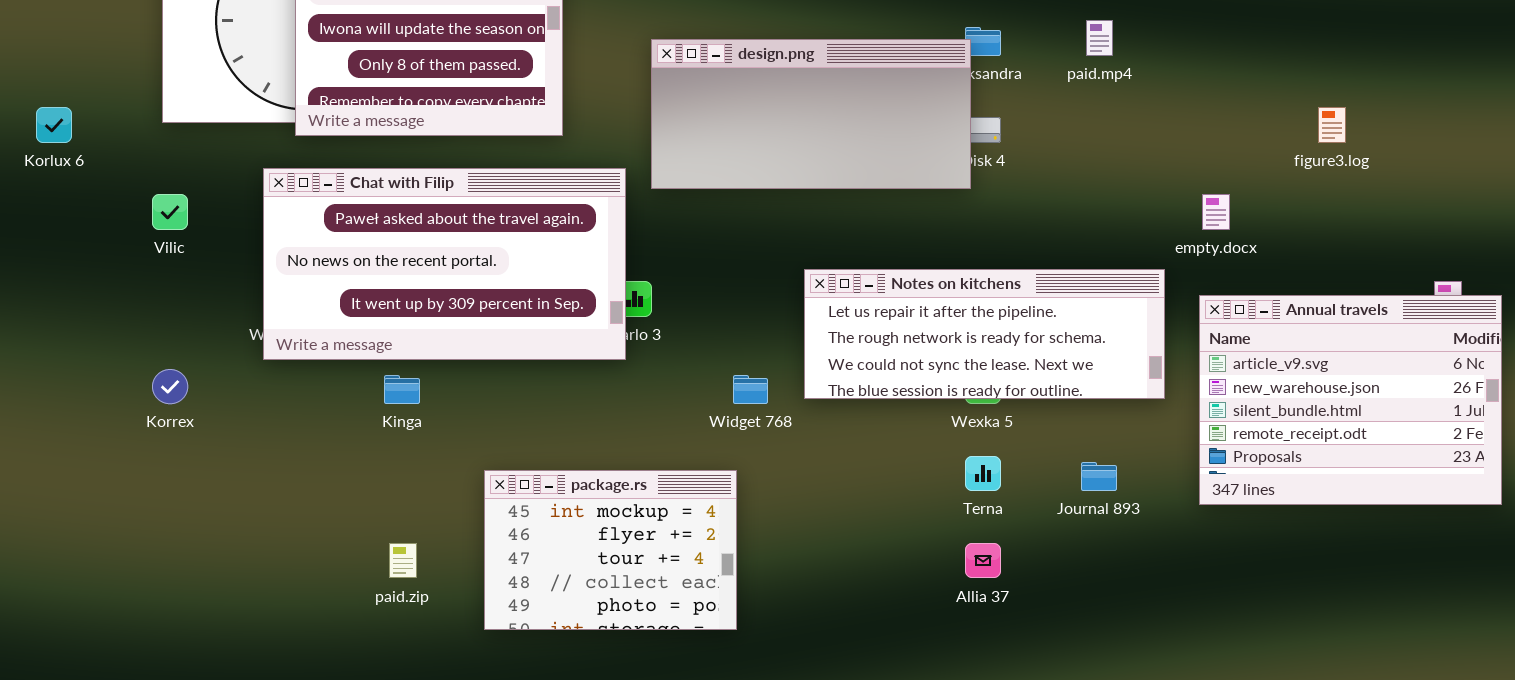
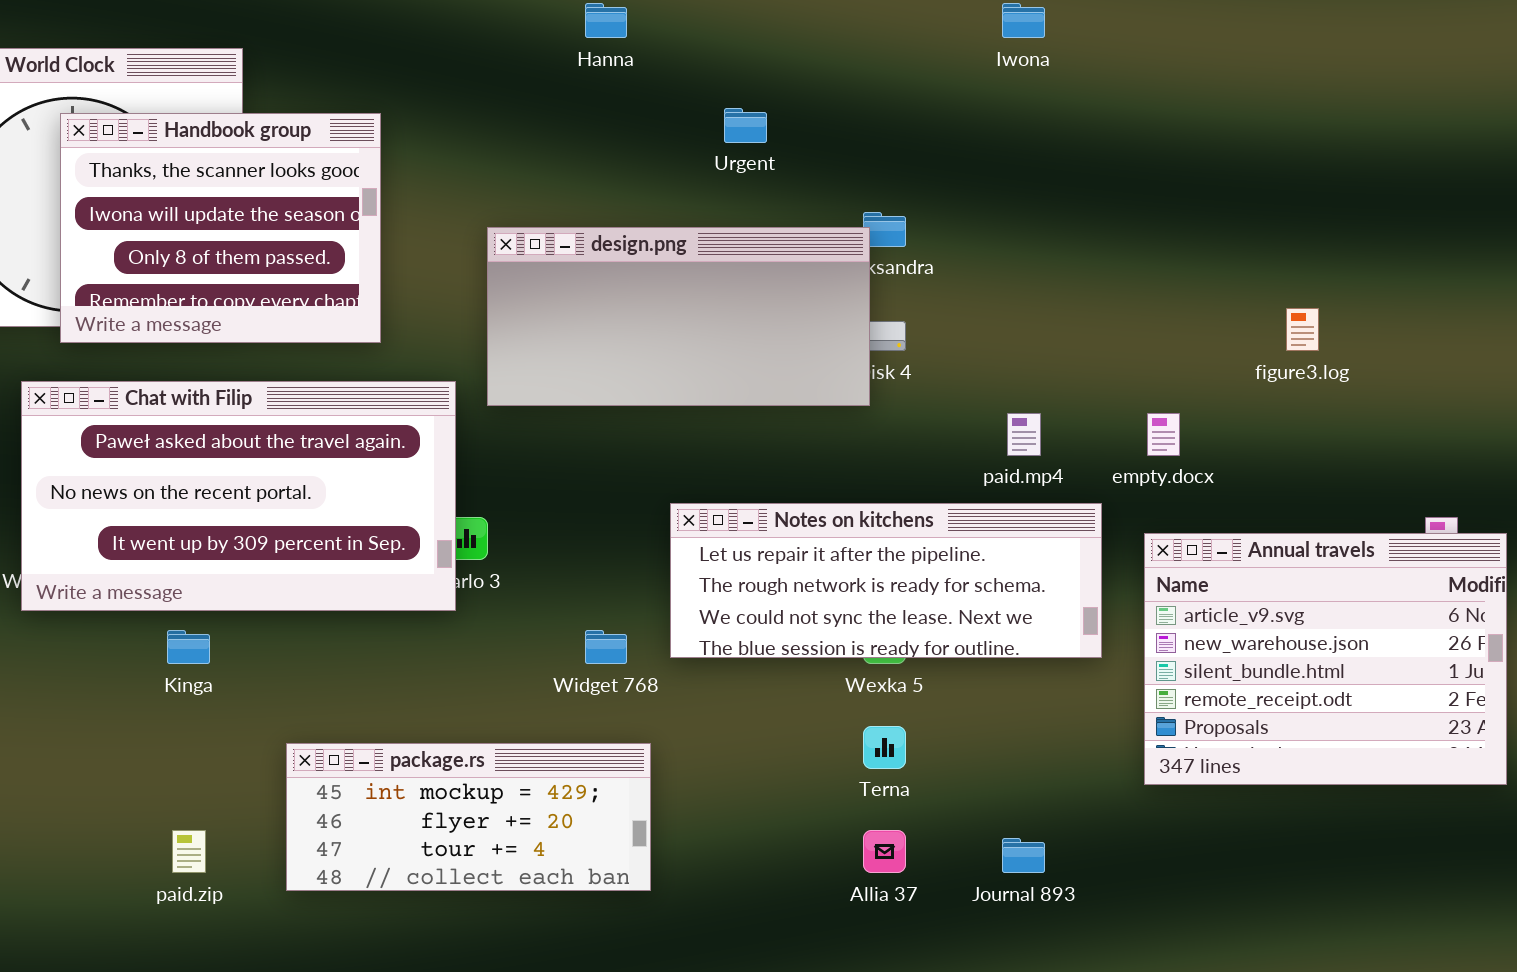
paid.mp4: [1086,20,1113,56] -> [1007,413,1041,456], moved
Journal 893: [1081,462,1117,491] -> [1002,838,1045,873], moved
package.rs: [484,470,737,630] -> [286,743,651,891], resized

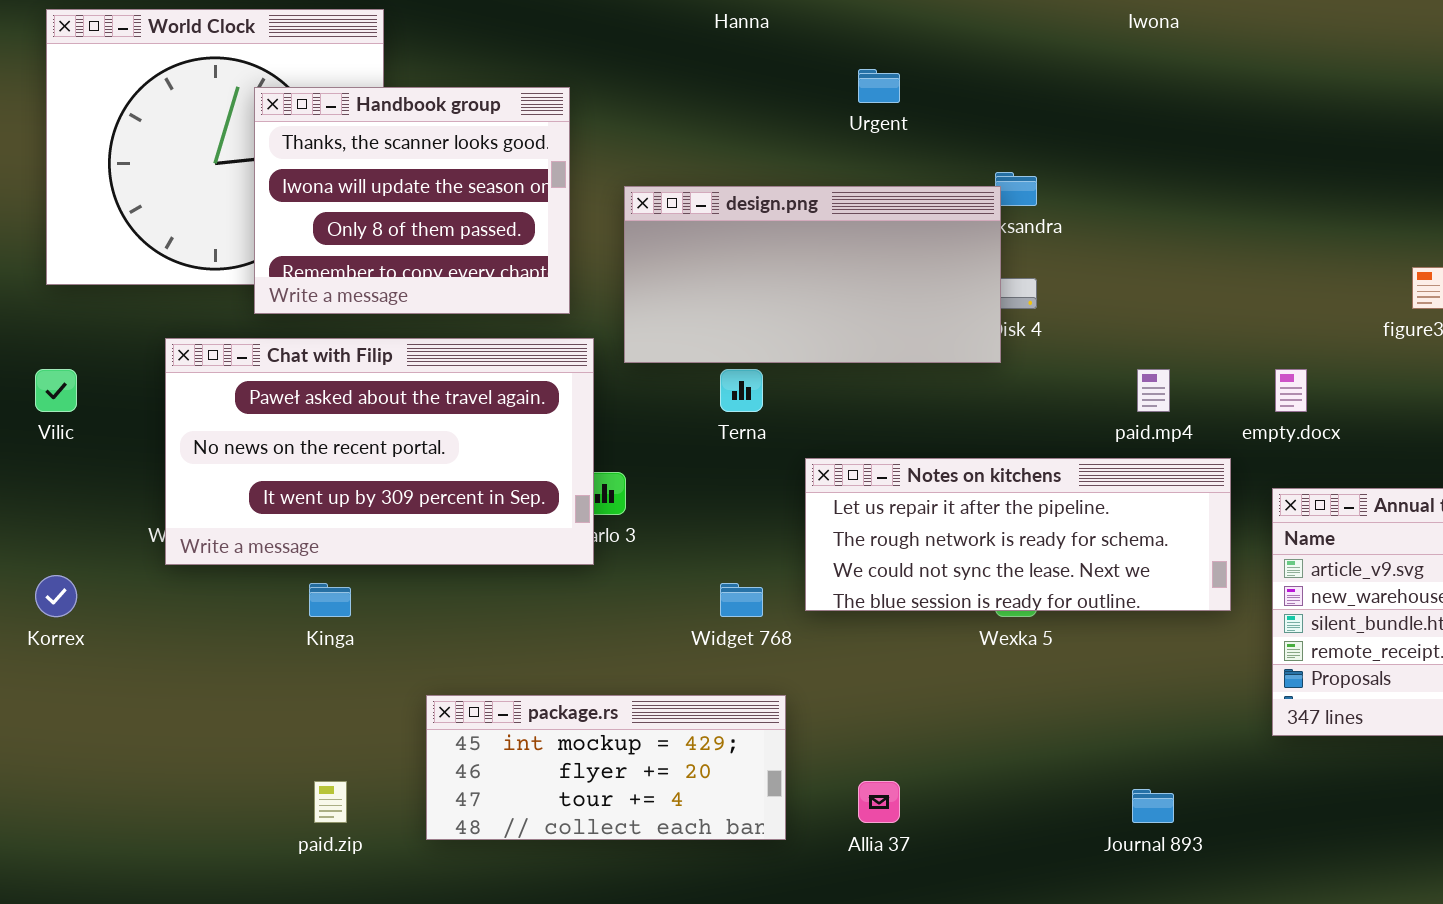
Handbook group: [60,113,381,343] -> [254,87,570,314], moved
Terna: [863,726,906,769] -> [720,369,763,412], moved
Allia 37: [863,830,906,873] -> [858,781,900,823], moved

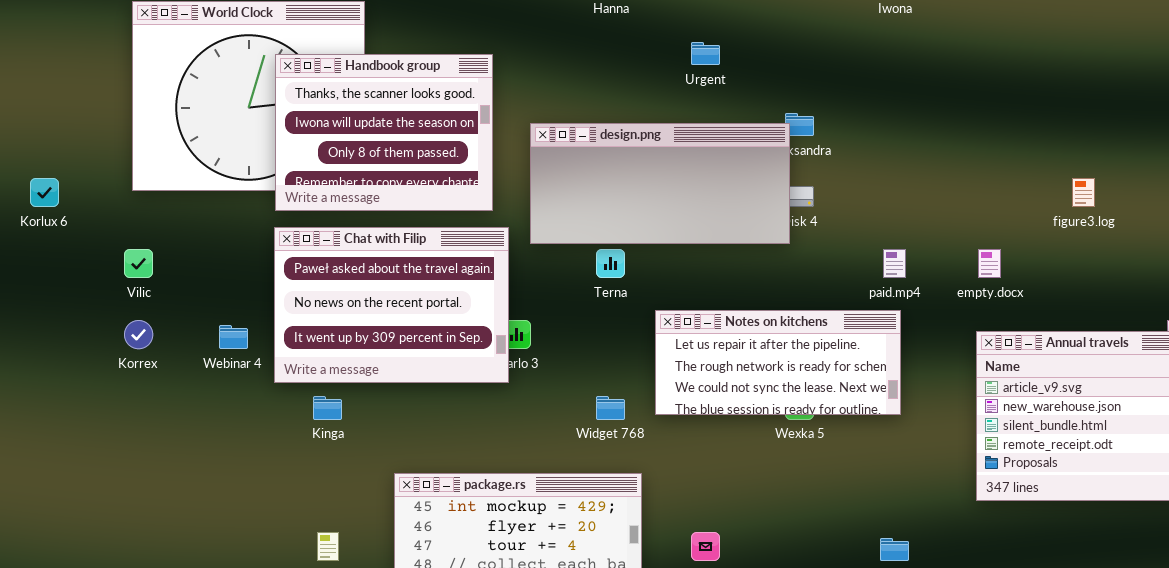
Chat with Filip: [165,338,594,565] -> [274,227,509,383], resized
Notes on kitchens: [805,458,1231,611] -> [655,310,901,415], resized
Korrex: [35,575,77,617] -> [124,320,153,349], moved

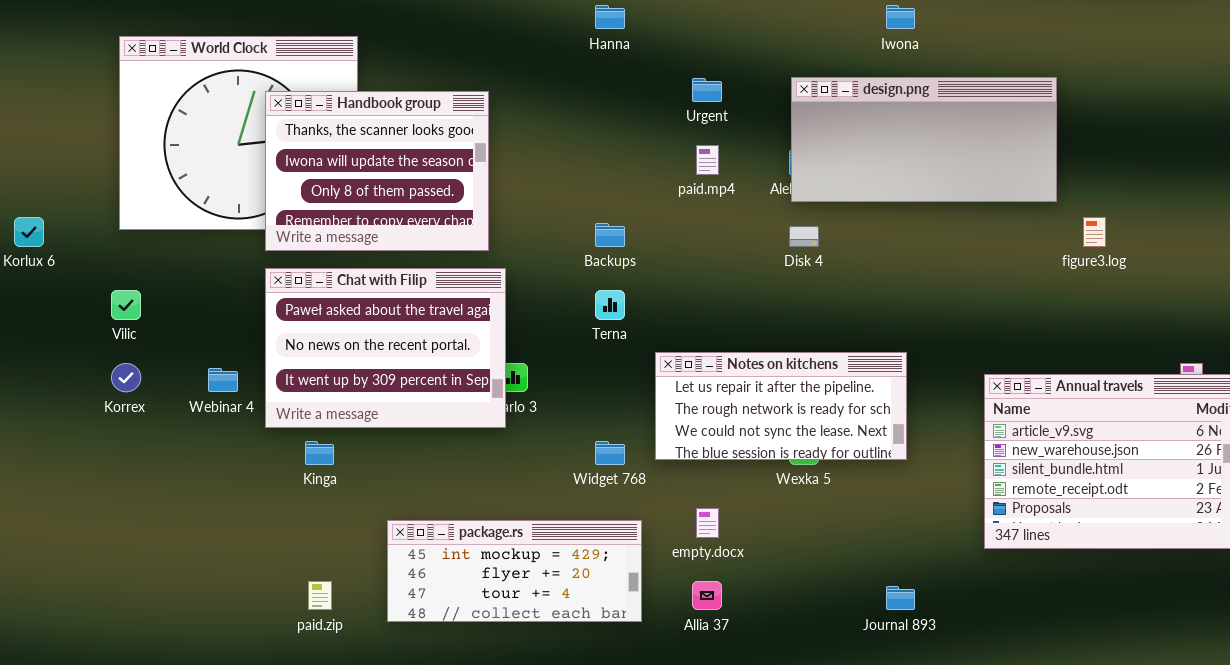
design.png: [530,123,790,244] -> [791,77,1057,202], moved
paid.mp4: [883,249,906,278] -> [696,145,719,175], moved
empty.docx: [978,249,1001,278] -> [696,508,719,538], moved

